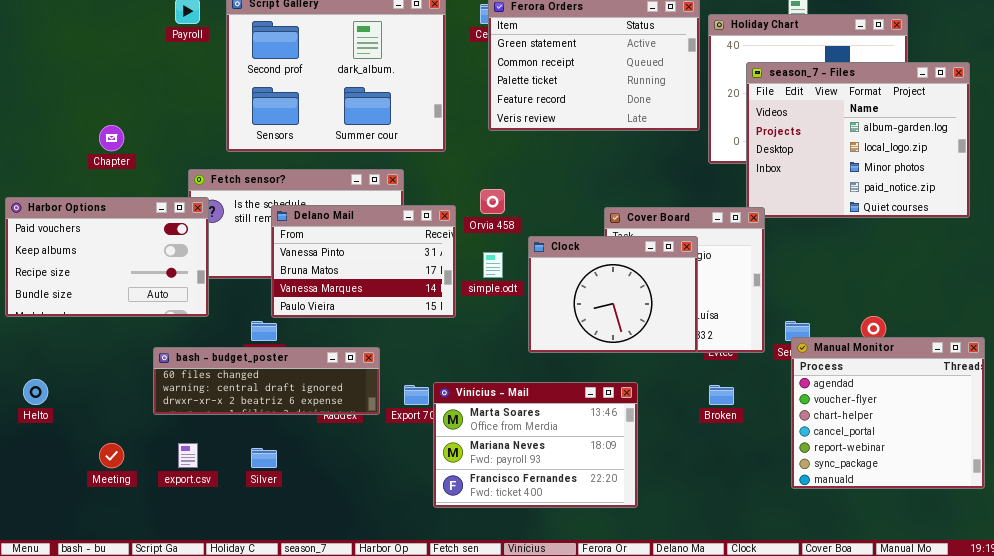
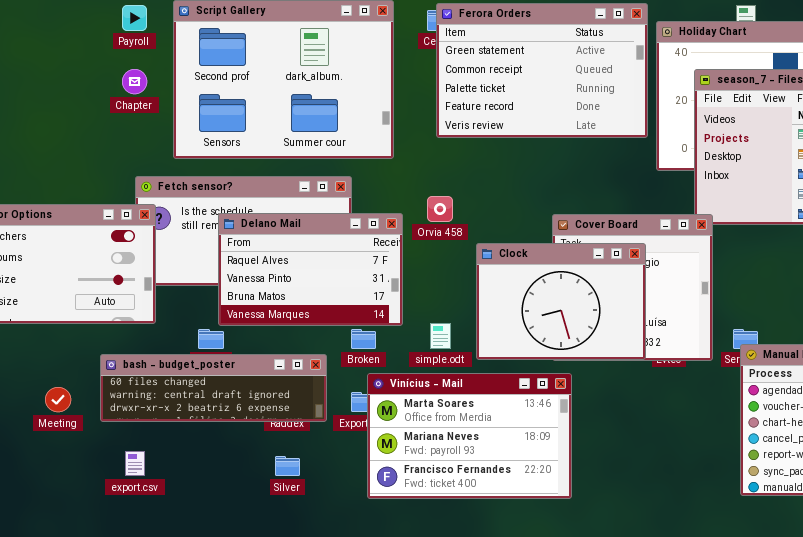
Chapter: [99,125,124,151] -> [122,69,147,94], moved
Delano Mail: [271,205,456,318] -> [218,213,403,326], scrolled up 1 row
simple.odt: [483,252,503,278] -> [430,323,451,349], moved
Vinícius - Mail: [433,382,638,508] -> [367,373,572,499], moved
Broken: [709,385,734,405] -> [351,329,376,349], moved
Meeting: [99,443,124,468] -> [45,387,71,412], moved
Silver: [251,448,277,468] -> [275,456,300,476], moved

